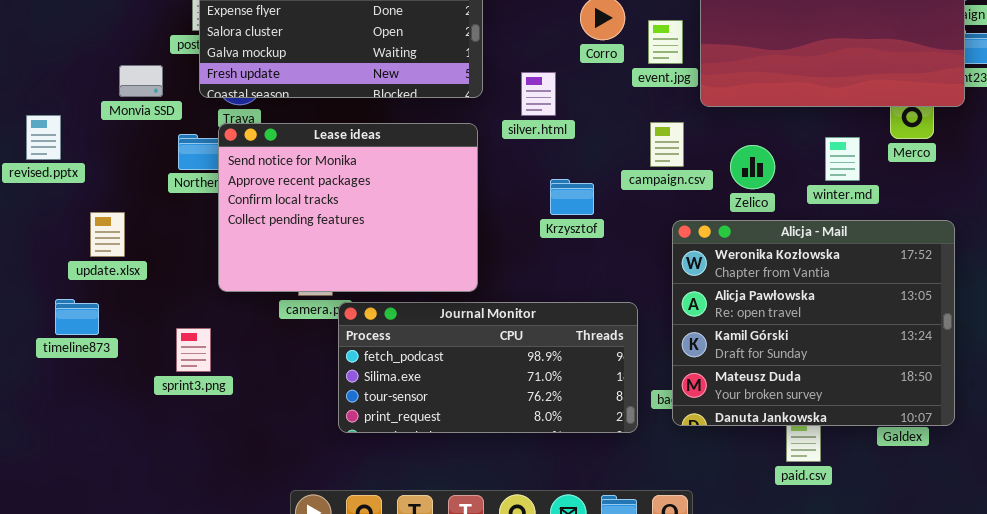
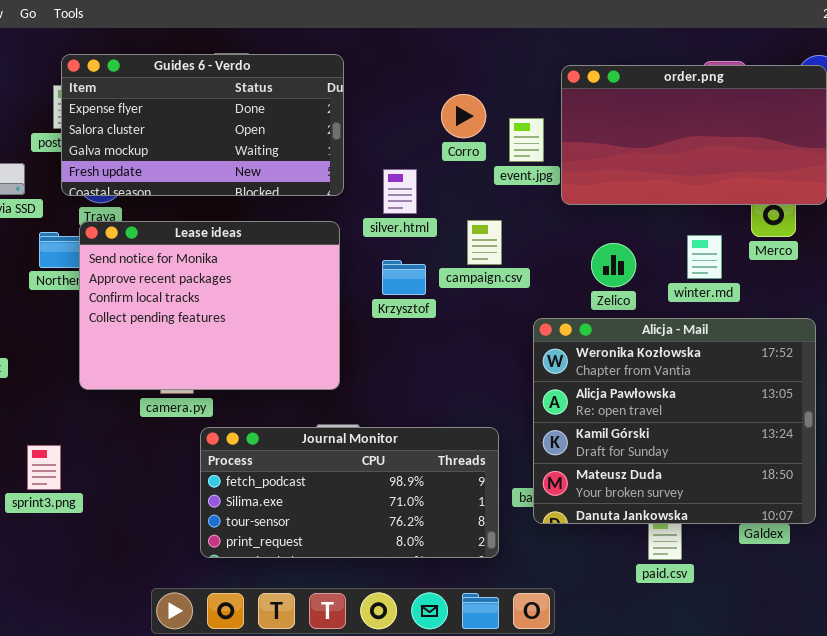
campaign.csv: [650,122,684,167] -> [467,220,502,265], moved
Krzysztof: [550,179,594,215] -> [382,260,426,295], moved
Journal Monitor: [338,302,638,433] -> [200,427,499,558], moved
sprint3.png: [176,328,211,372] -> [27,445,61,490], moved

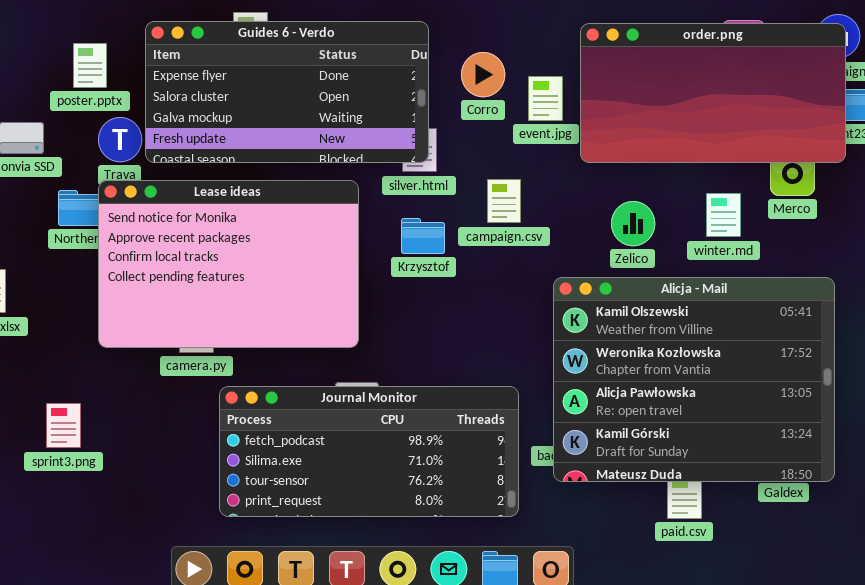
Guides 6 - Verdo: [61,54,344,196] -> [145,21,429,163], moved
Alicja - Mail: [533,318,816,524] -> [553,277,835,482], scrolled up 1 row

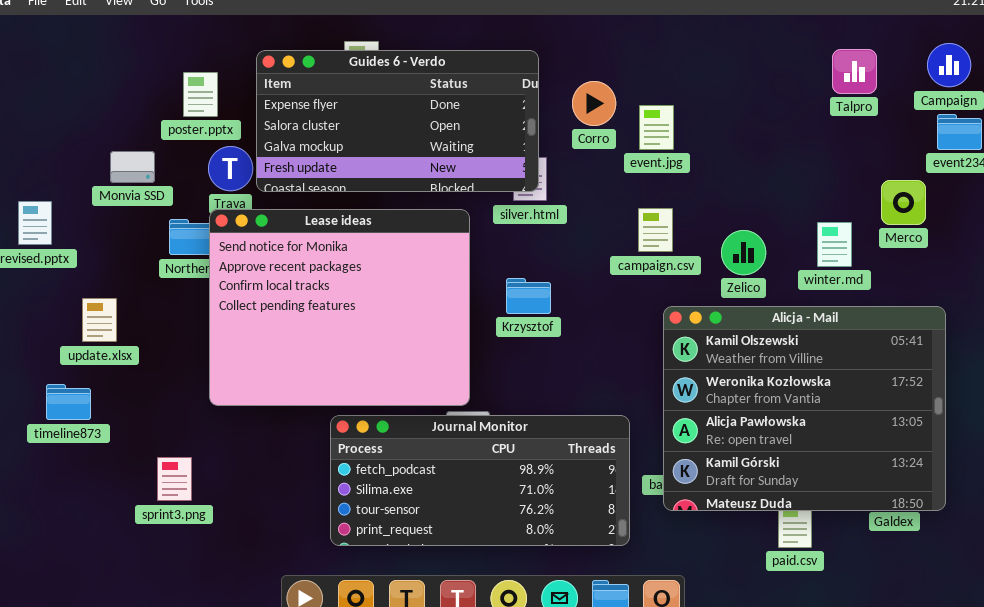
order.png: [580,23,846,163] -> none, closed
campaign.csv: [487,179,521,223] -> [638,208,673,252], moved
Lease ideas: [98,180,359,348] -> [209,209,470,406], resized
Krzysztof: [401,218,445,254] -> [506,278,551,314], moved
sprint3.png: [46,403,81,448] -> [157,457,192,501], moved

